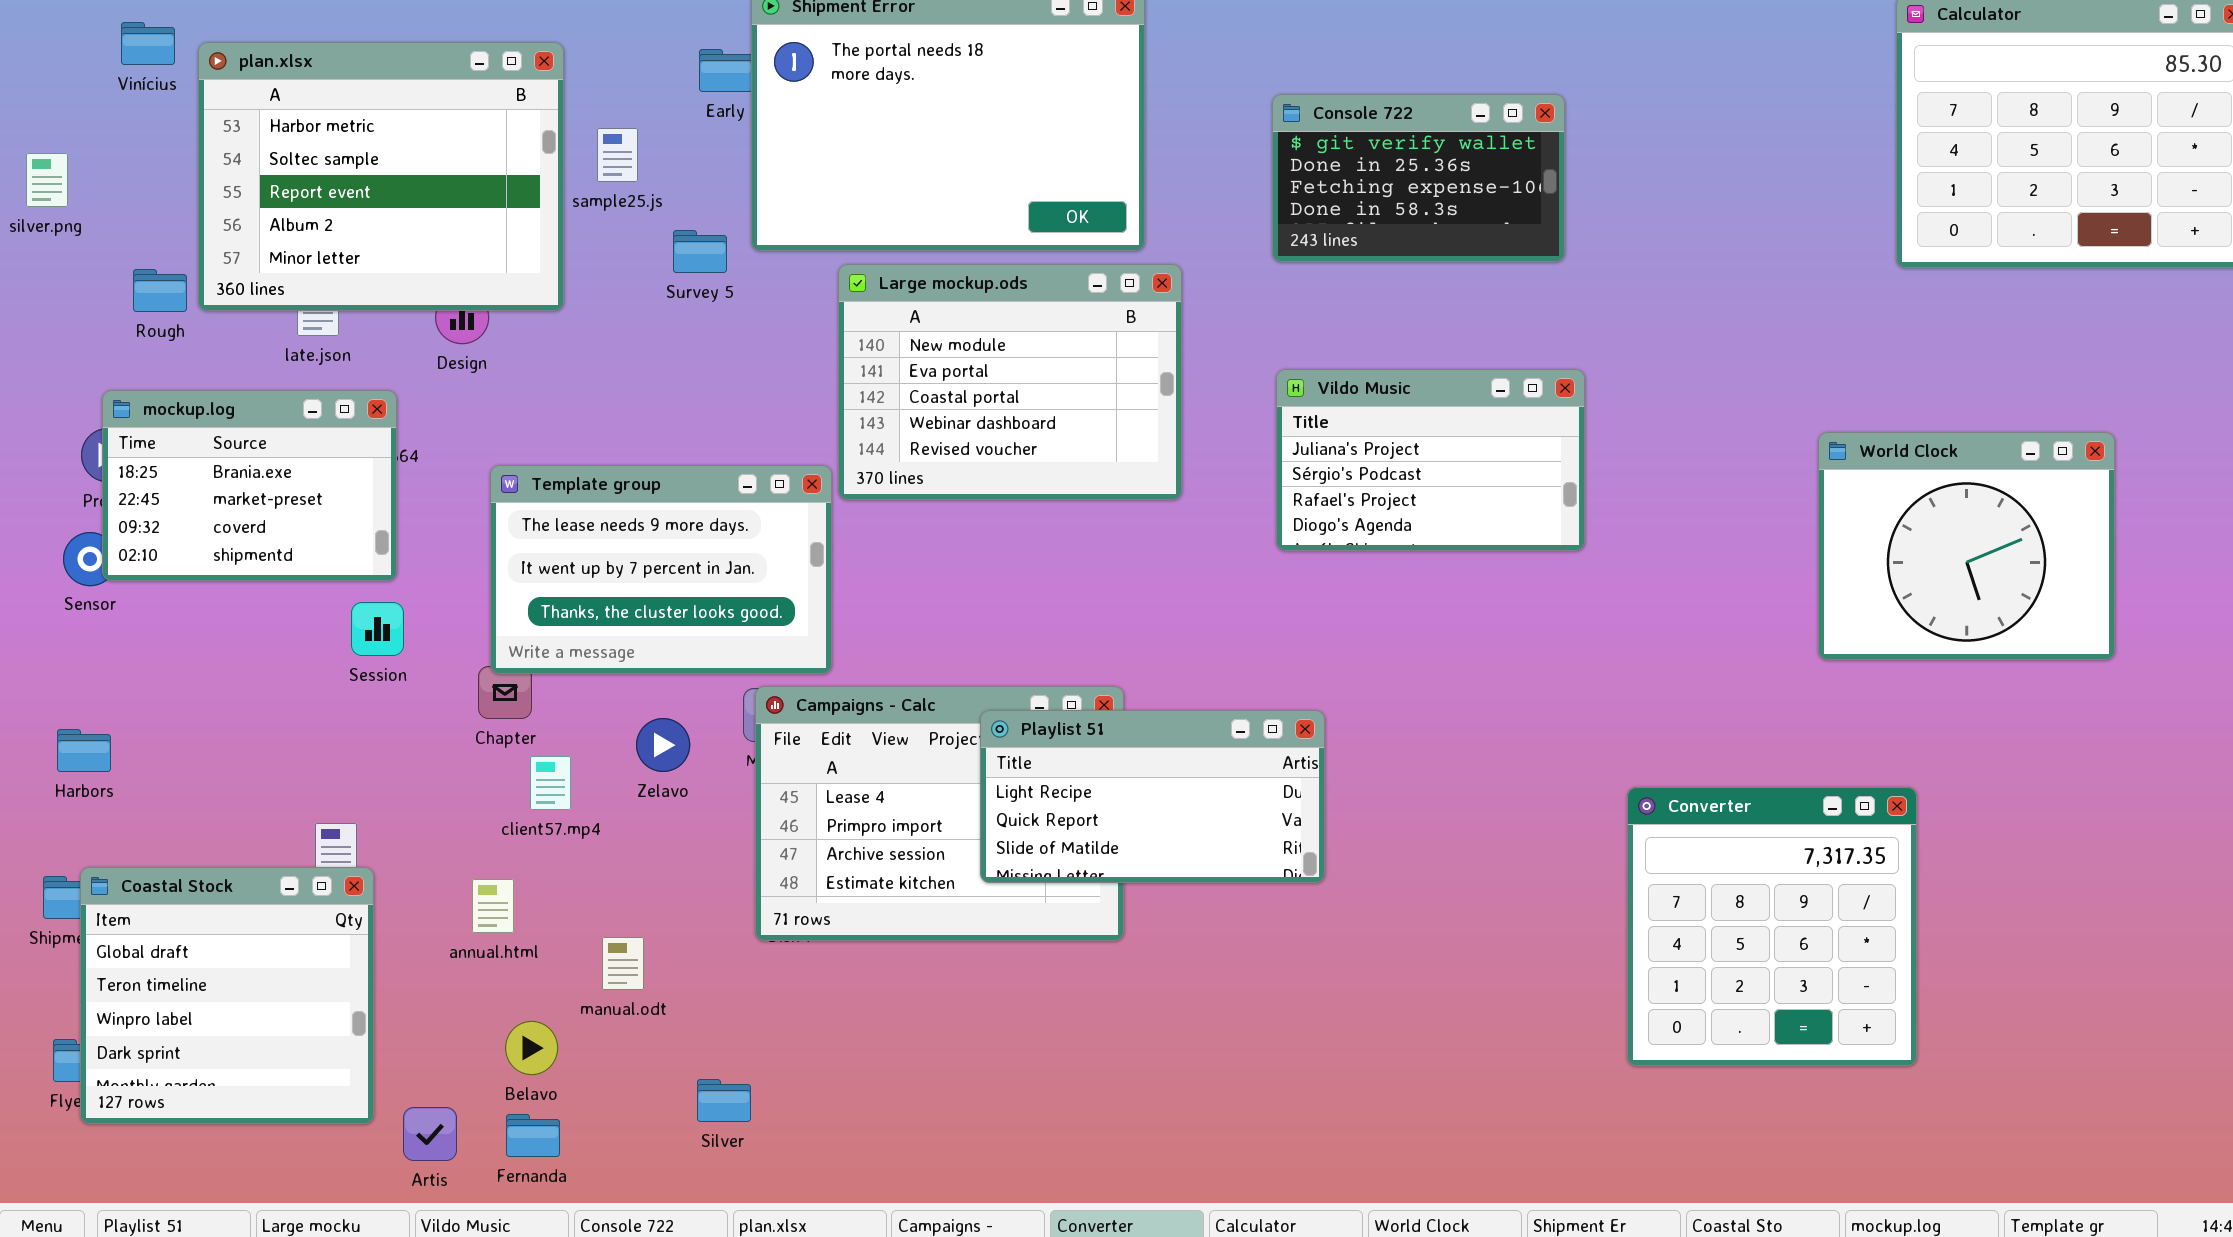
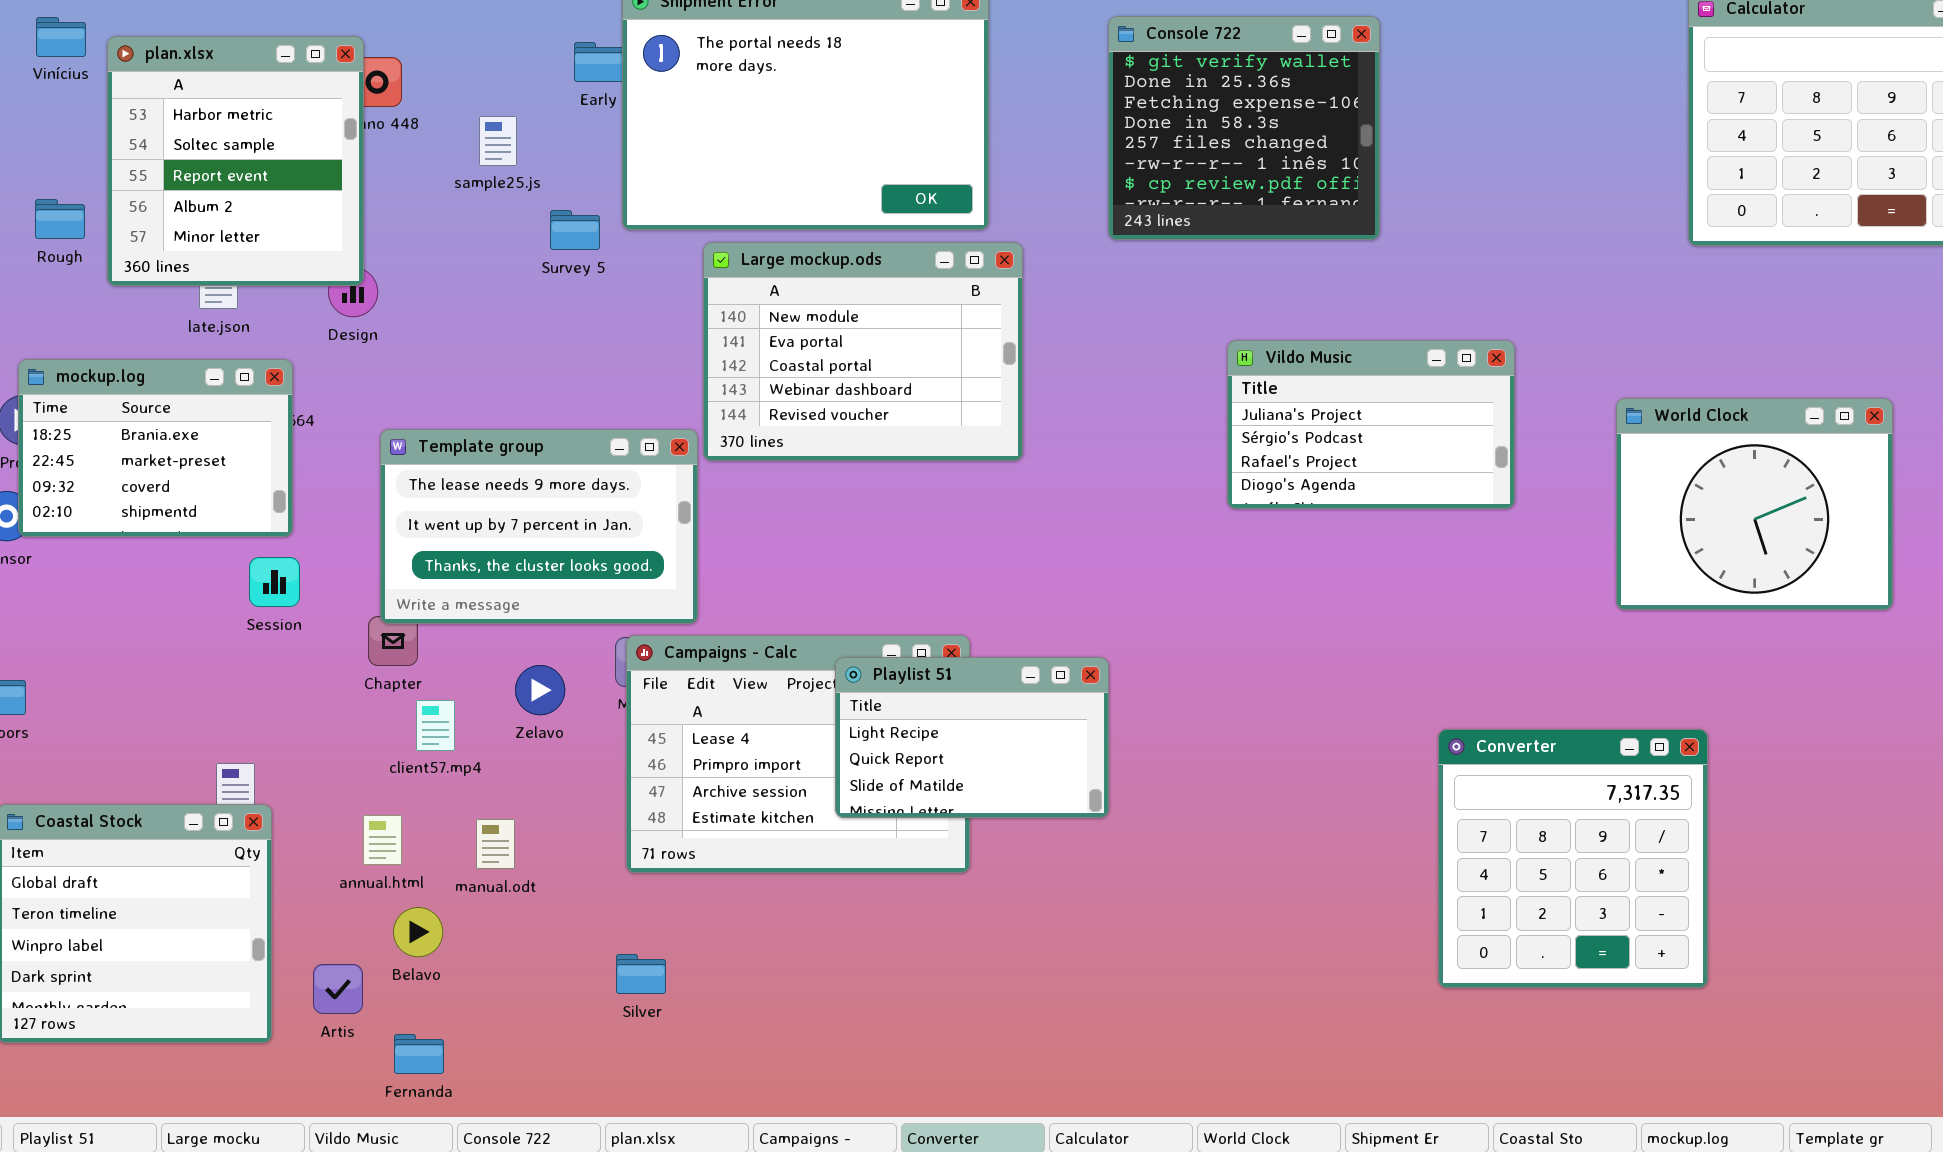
plan.xlsx: [198,42,564,311] -> [107,36,364,286], resized
Console 722: [1272,94,1565,262] -> [1108,16,1380,240], resized
Rough: [133,269,187,312] -> [35,199,85,239], moved
Vildo Music: [1276,369,1585,551] -> [1227,340,1515,509], moved
Playlist 51: [980,710,1325,883] -> [835,657,1109,818], resized
manual.odt: [602,937,644,990] -> [476,819,515,869], moved
Belavo: [505,1021,558,1075] -> [393,907,443,957], moved
Silver: [697,1079,751,1122] -> [616,954,666,994], moved
Artis: [403,1107,457,1161] -> [313,964,363,1014], moved

